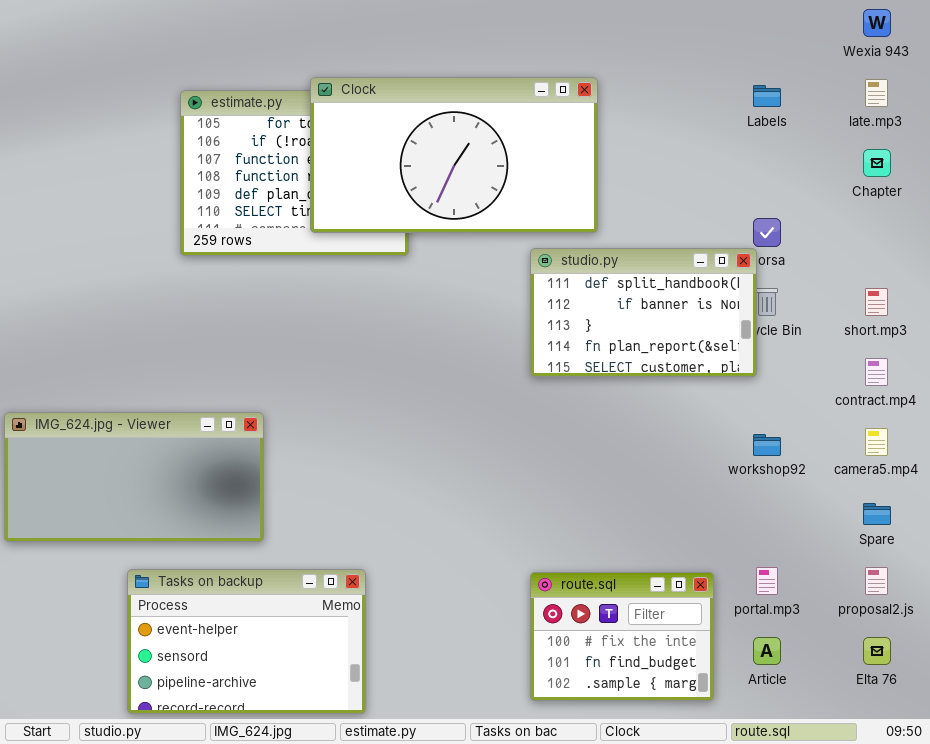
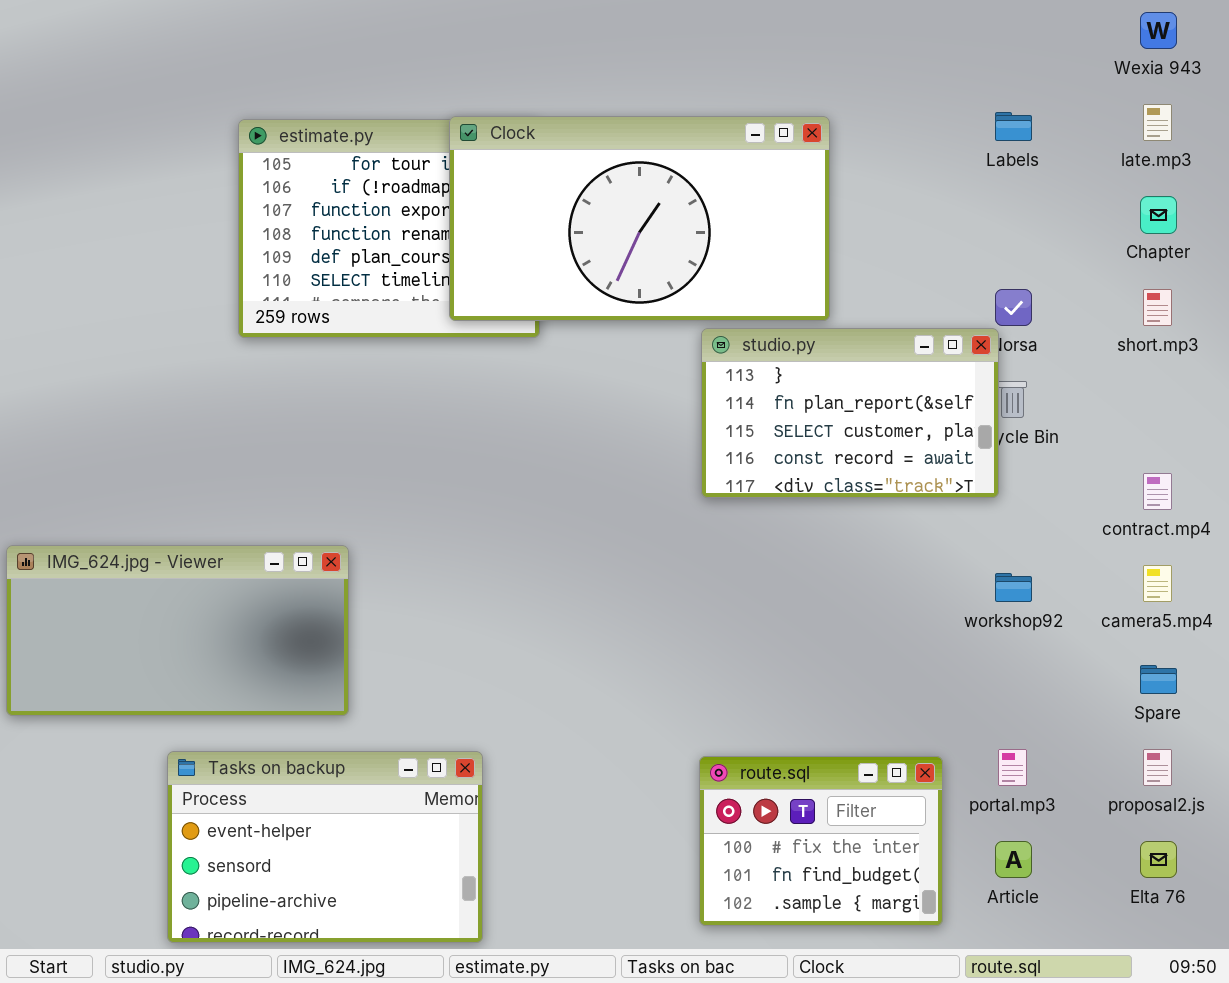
Clock: [310,77,598,233] -> [449,116,830,321], moved
studio.py: [530,248,757,377] -> [701,328,999,498], scrolled down 2 rows
short.mp3: [865,288,888,316] -> [1143,289,1172,326], moved

